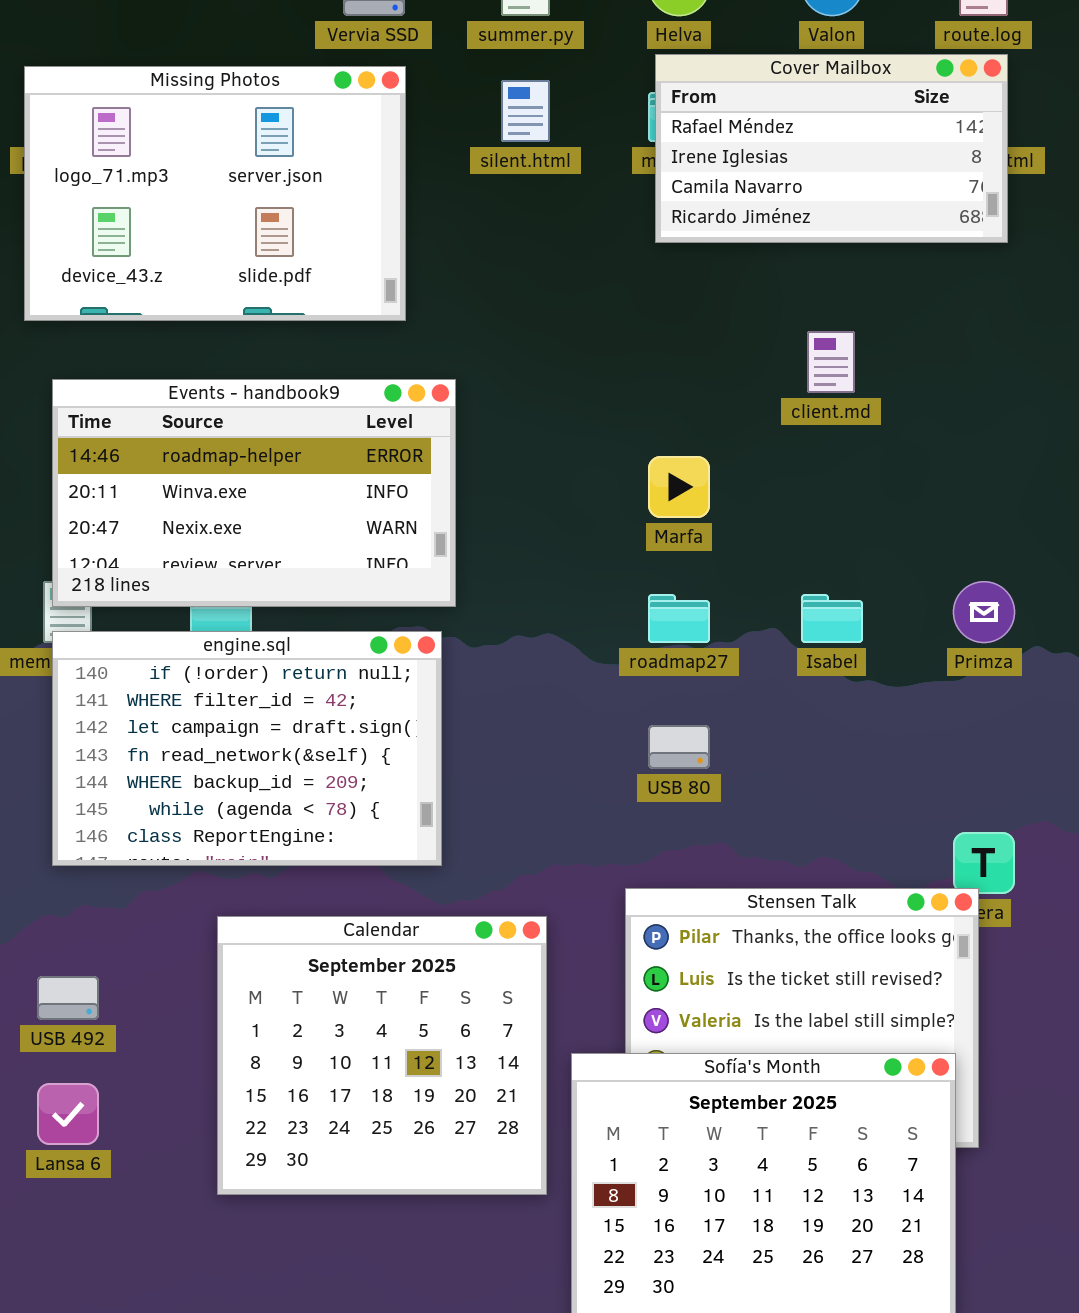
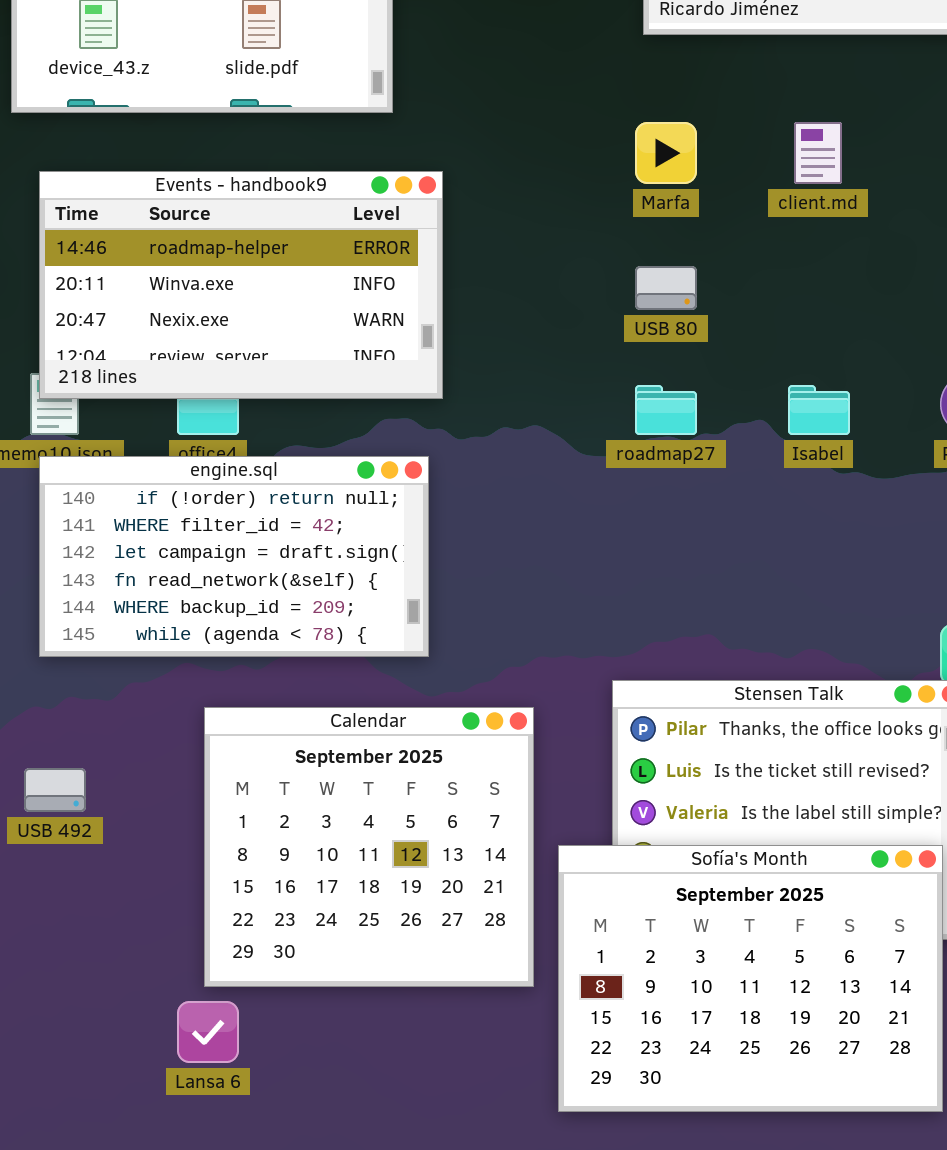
Marfa: [648,456,710,518] -> [635,122,697,184], moved
engine.sql: [52,631,442,866] -> [39,456,429,657], resized
USB 80: [648,725,710,769] -> [635,266,697,310], moved
Lansa 6: [37,1083,99,1145] -> [177,1001,239,1063], moved

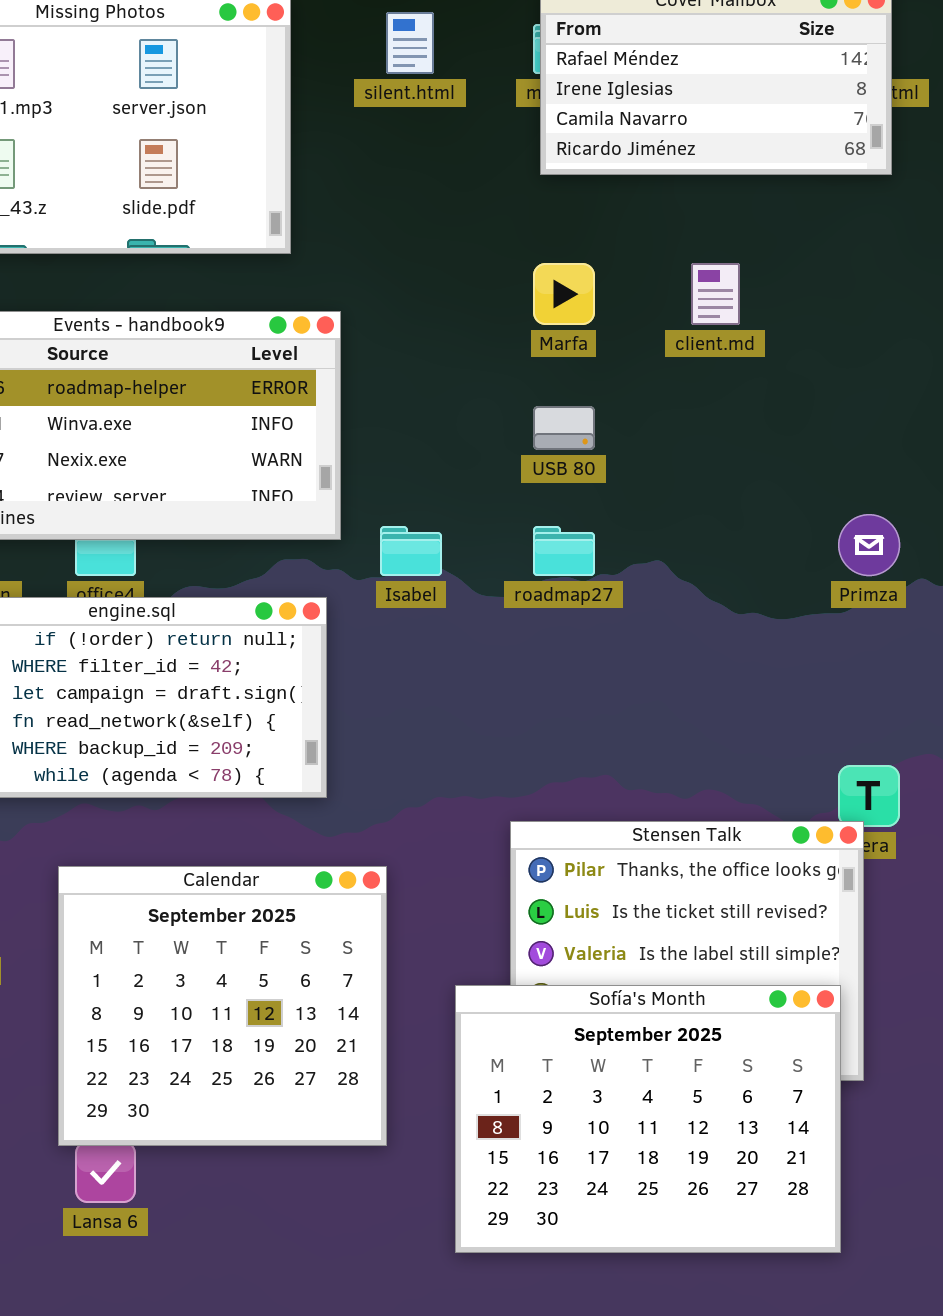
Isabel: [788,385,850,435] -> [380,526,442,576], moved
Calendar: [204,707,534,987] -> [58,866,387,1146], moved

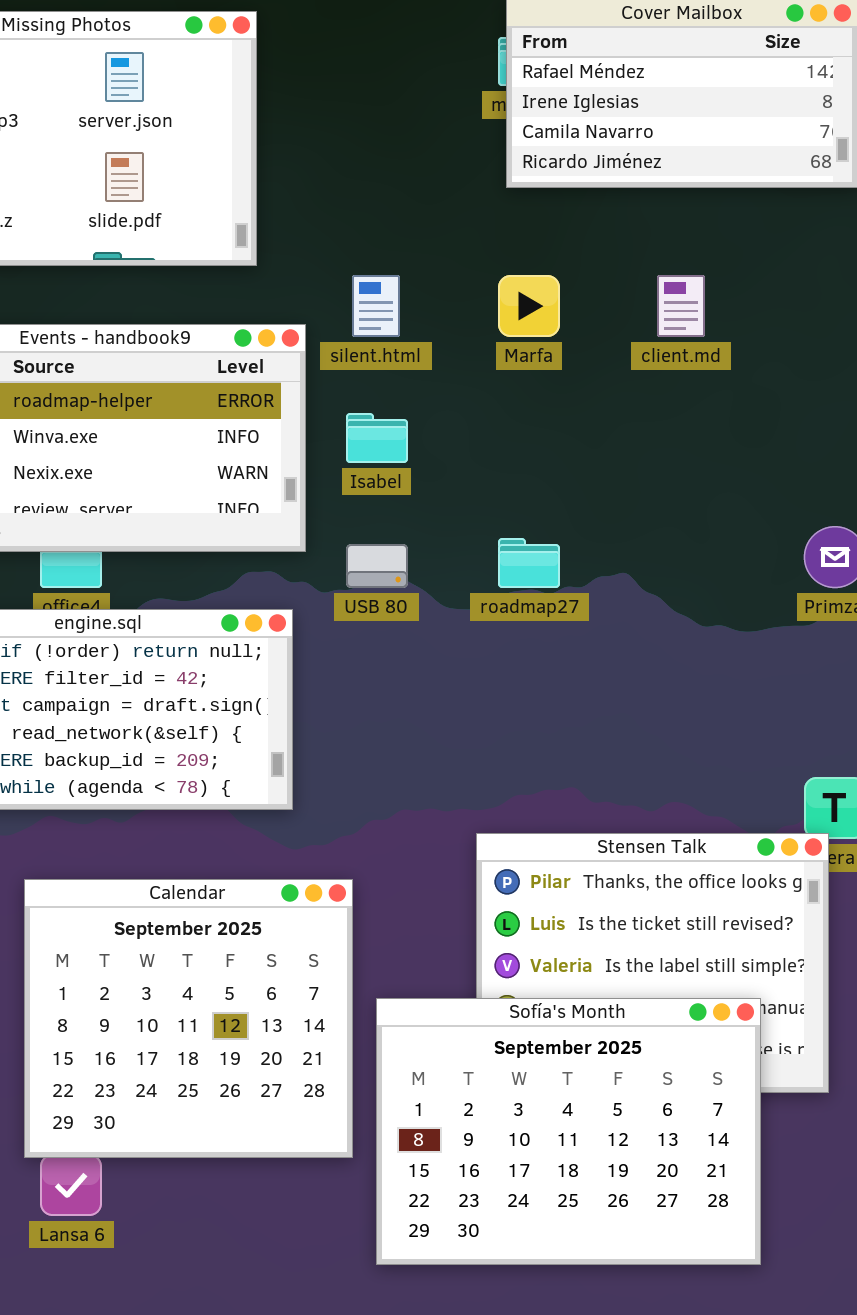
silent.html: [386,12,434,74] -> [352,275,400,337], moved
USB 80: [533,406,595,450] -> [346,544,408,588], moved
Isabel: [380,526,442,576] -> [346,413,408,463], moved
Sofía's Month: [455,985,841,1253] -> [376,998,761,1265], moved

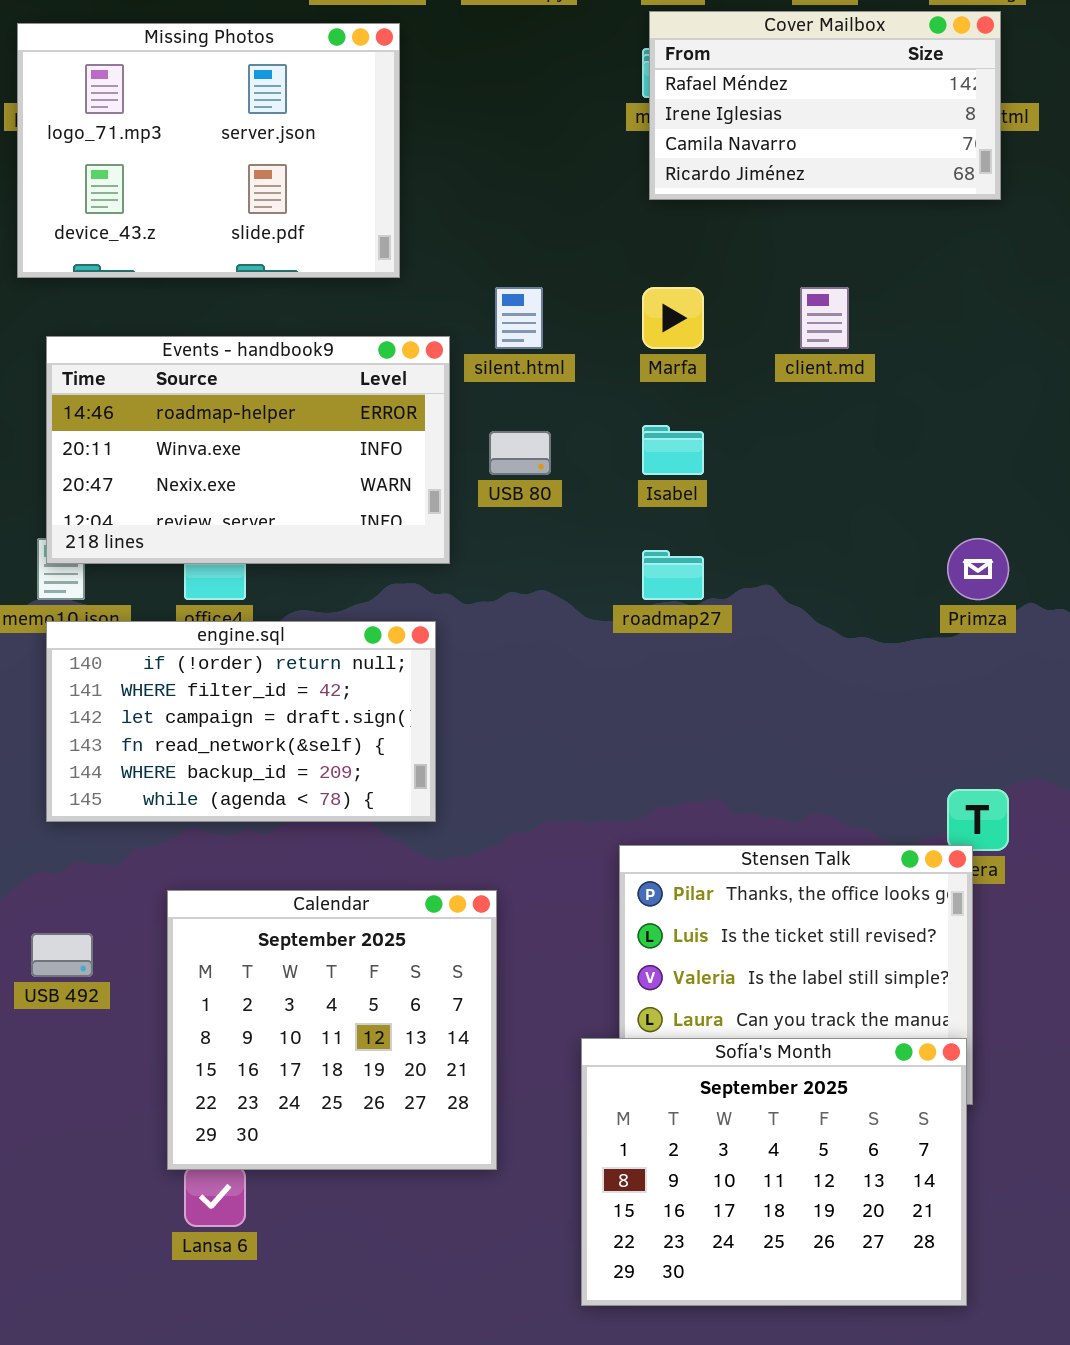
Isabel: [346,413,408,463] -> [642,425,704,475], moved
USB 80: [346,544,408,588] -> [489,431,551,475], moved
Sofía's Month: [376,998,761,1265] -> [581,1038,967,1306], moved

